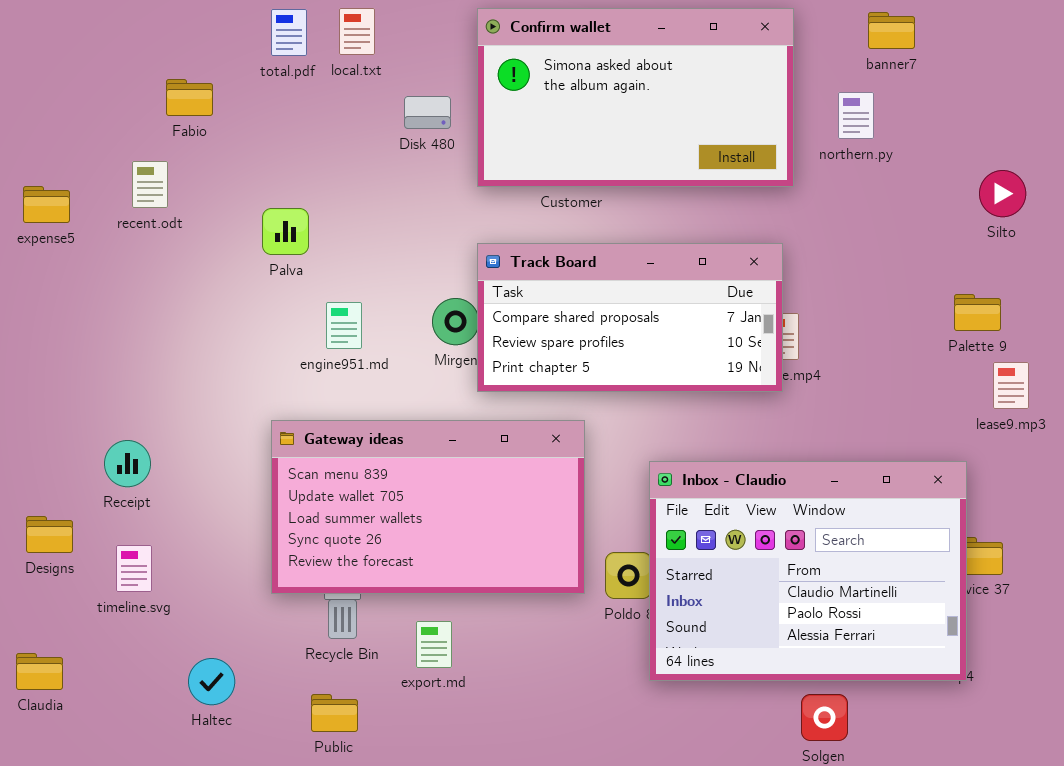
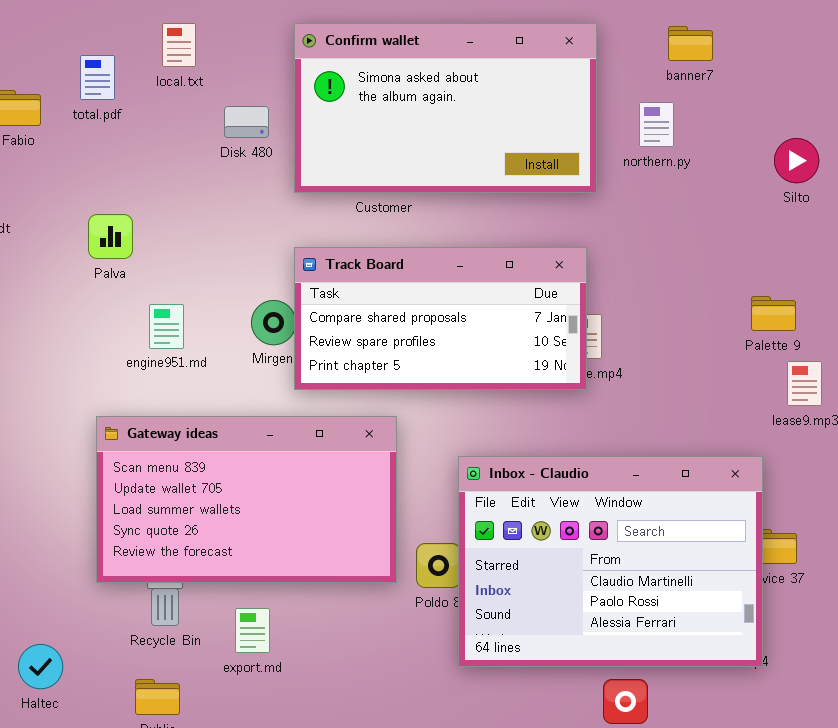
total.pdf: [271,9,307,56] -> [80,55,115,100], moved
Silto: [979,170,1026,217] -> [774,138,819,183], moved

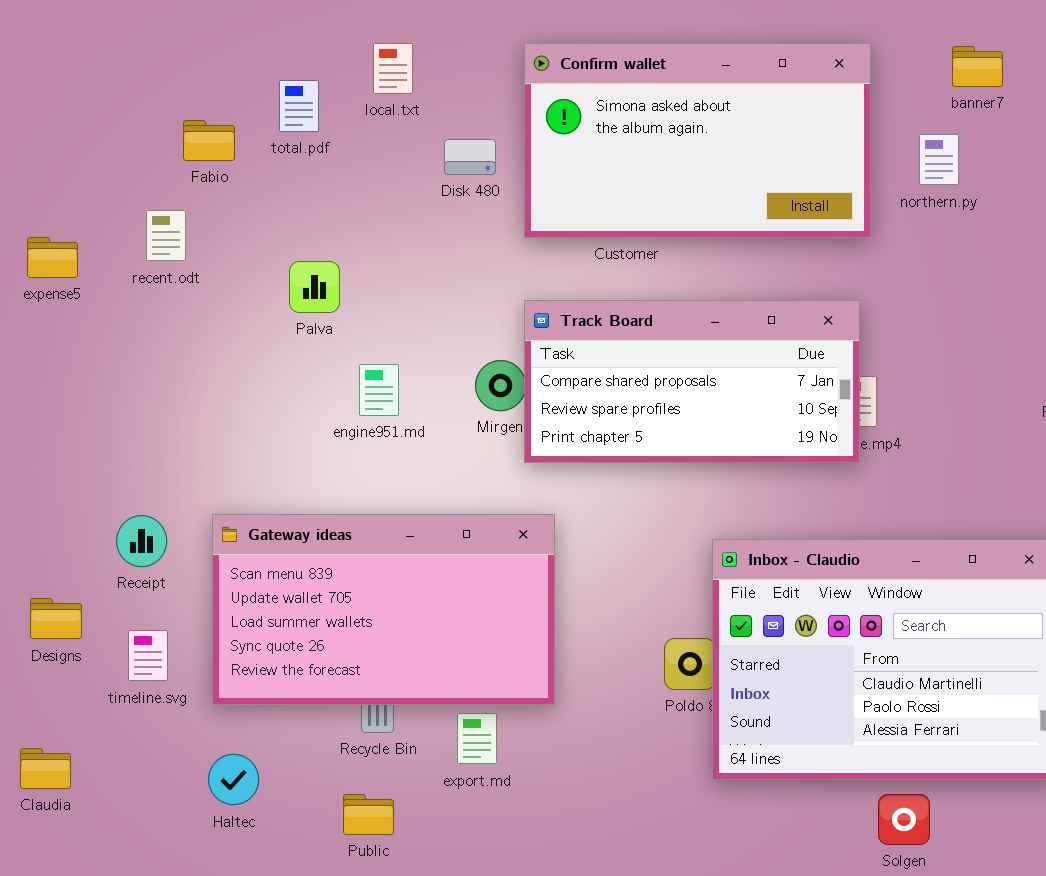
Gateway ideas: [96,416,397,583] -> [212,514,555,705], moved

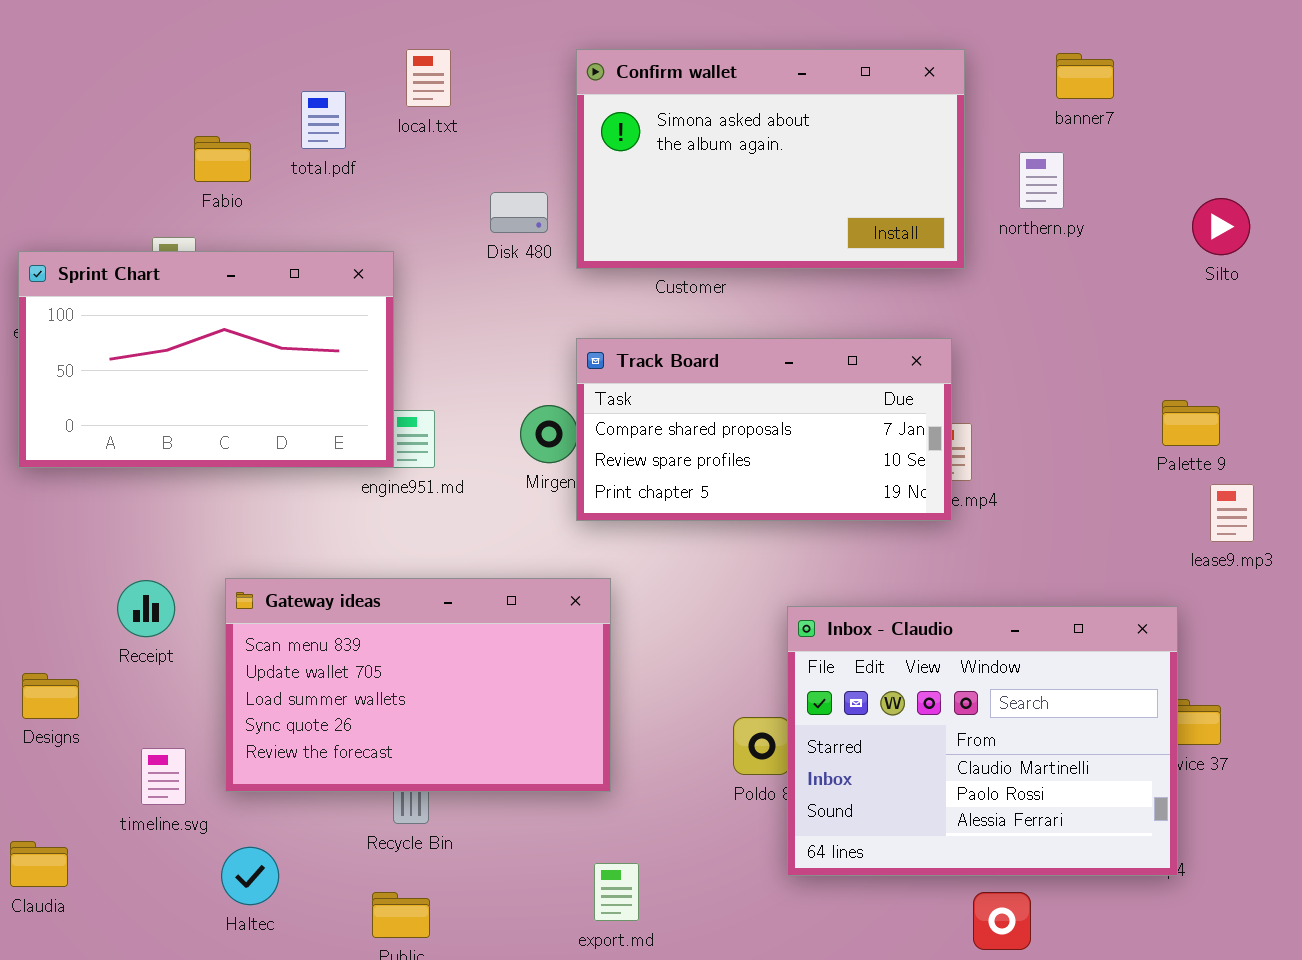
Disk 480: [444,139,496,175] -> [490,192,548,233], moved
Sprint Chart: none -> [18,251,394,468], opened
timeline.svg: [128,630,168,681] -> [141,748,186,805], moved
export.md: [457,713,497,764] -> [594,863,639,921], moved

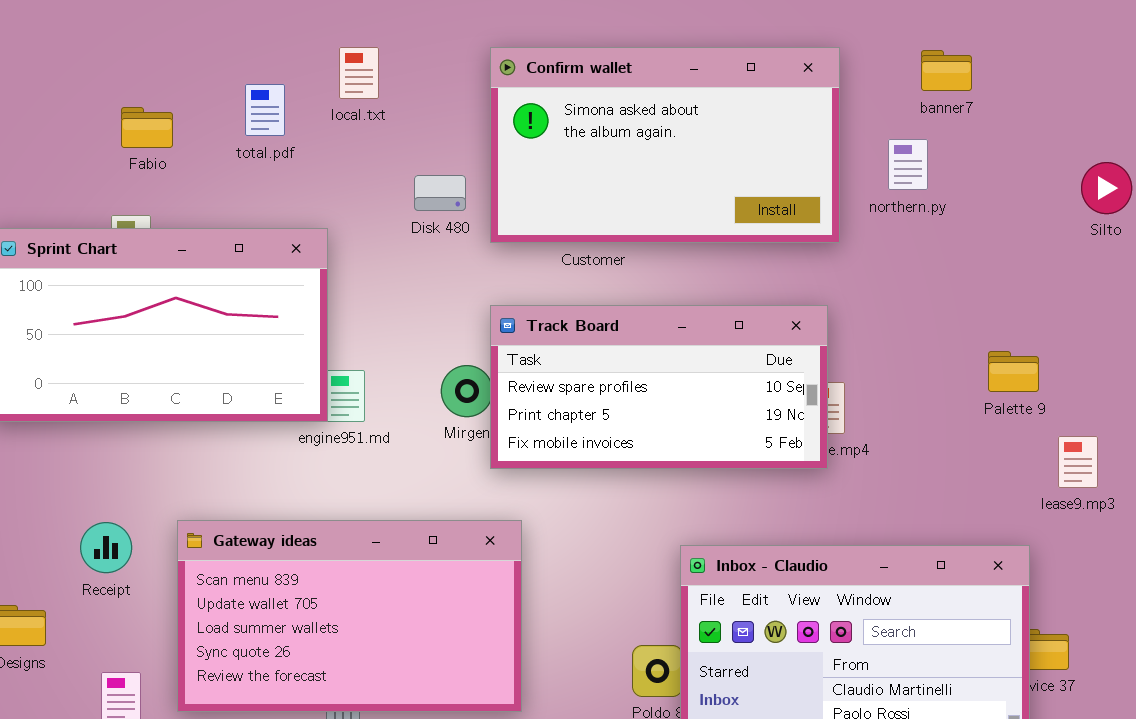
Fabio: [194,136,251,182] -> [121,107,173,148], moved
Silto: [1192,198,1250,255] -> [1081,162,1132,214], moved
Track Board: [576,338,952,521] -> [490,305,828,469], scrolled down 1 row
Palette 9: [1162,400,1220,446] -> [988,351,1039,392], moved

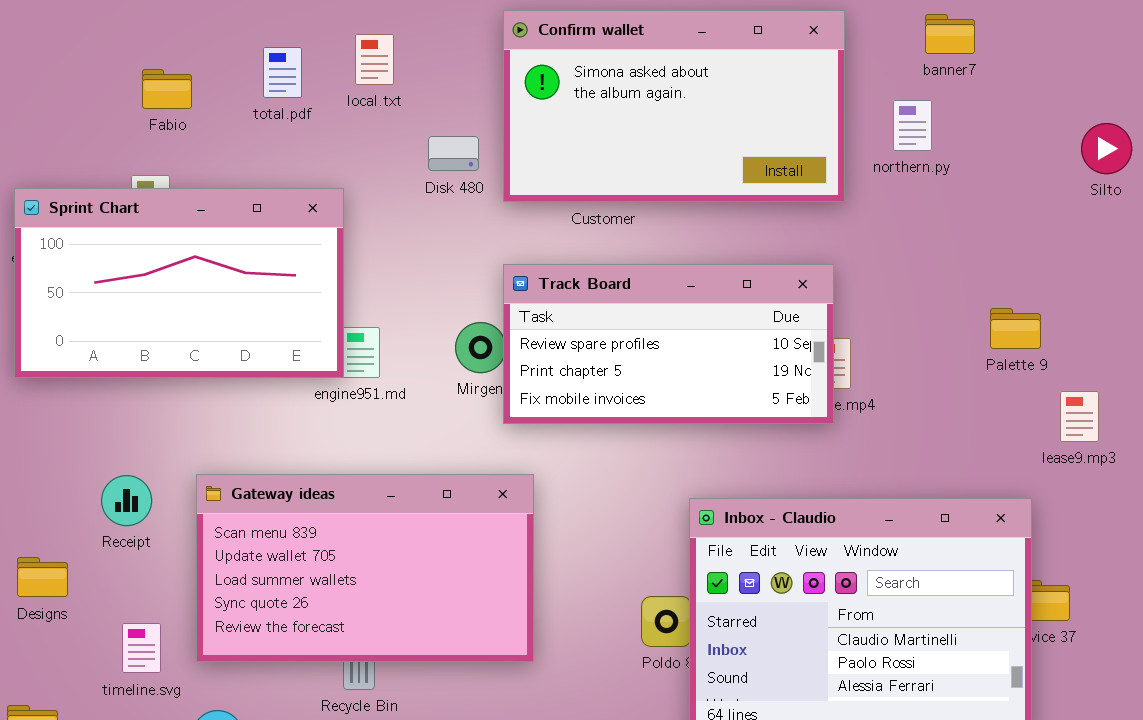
local.txt: [339,47,379,99] -> [355,34,394,85], moved

